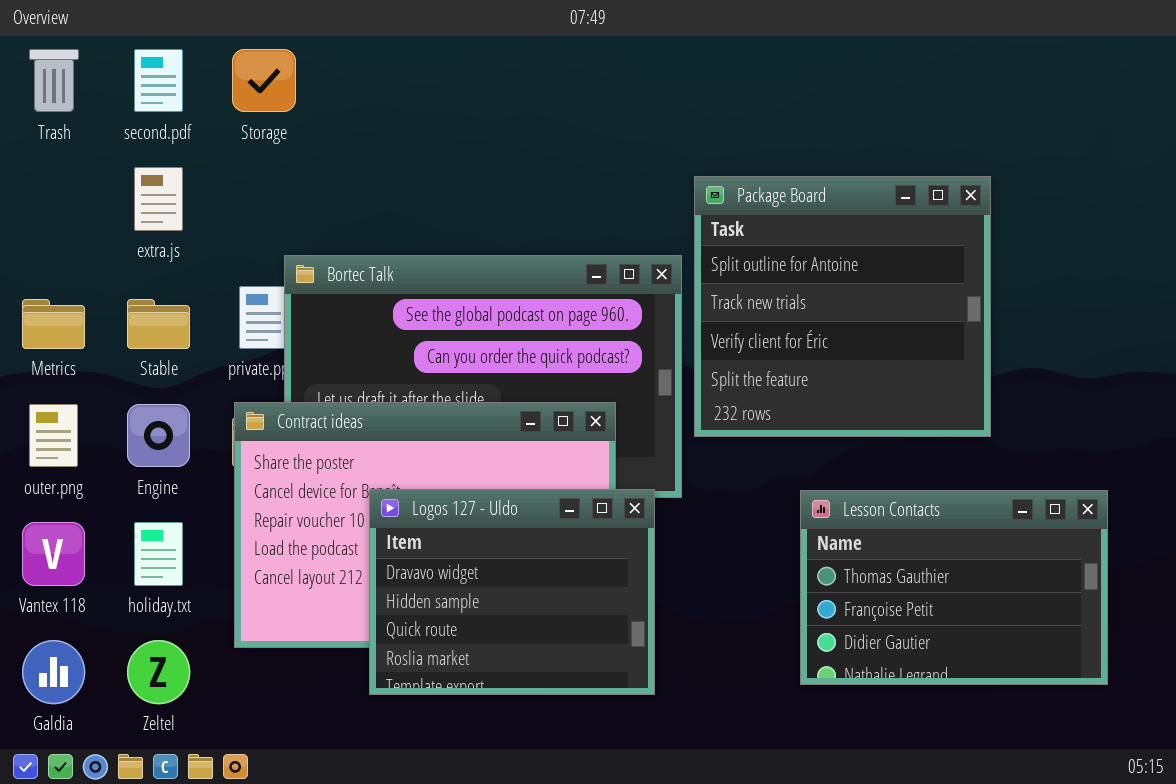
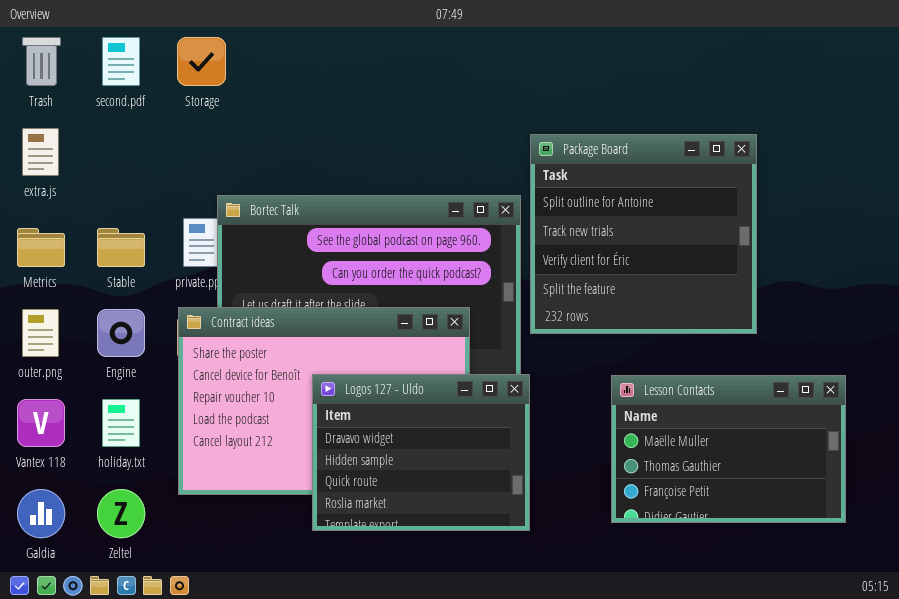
extra.js: [134,167,183,231] -> [22,128,59,176], moved
Logos 127 - Uldo: [369,489,655,695] -> [312,374,530,531], moved
Lesson Contacts: [800,490,1108,685] -> [611,375,846,523], scrolled up 1 row

